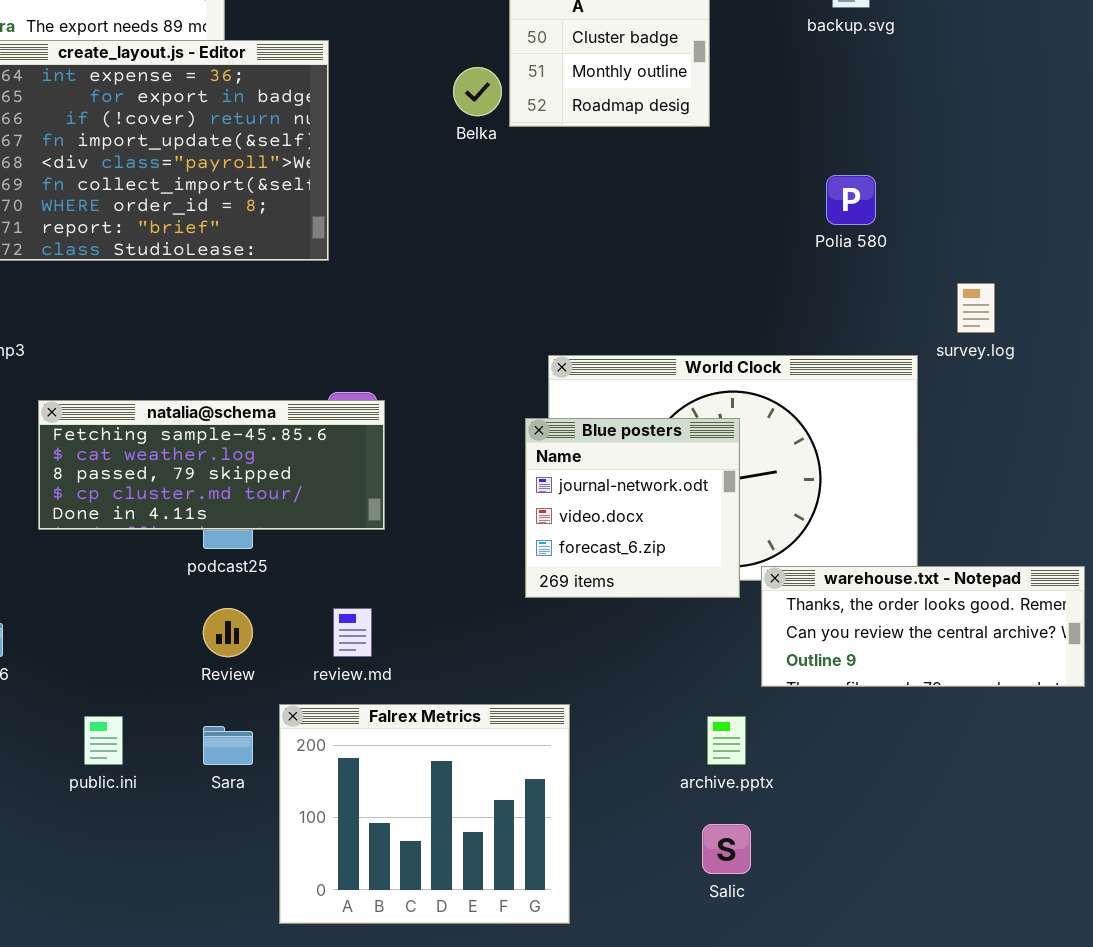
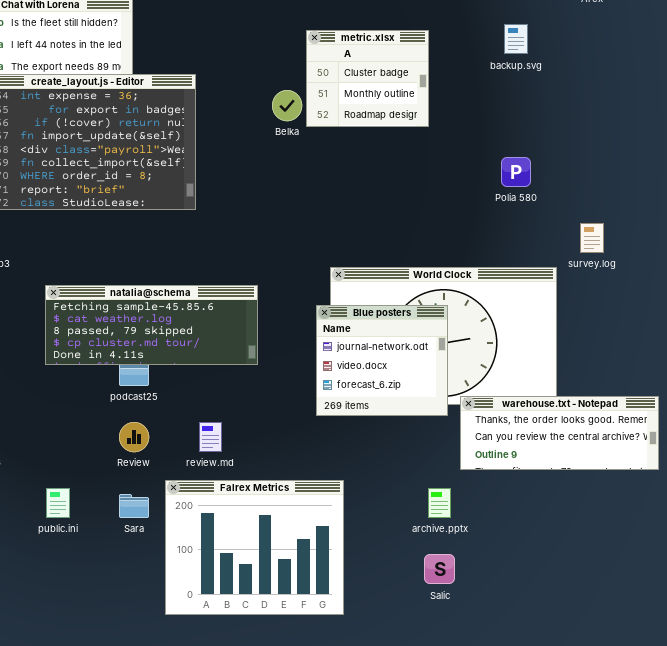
natalia@schema: [38,400,385,530] -> [45,285,258,365], moved

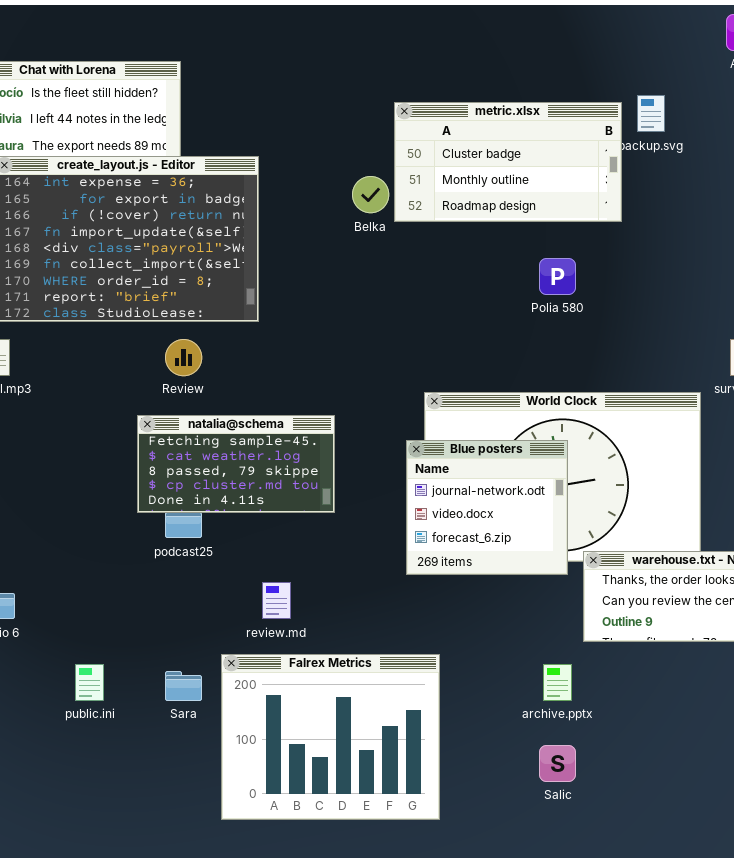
metric.xlsx: [306,30,429,127] -> [394,102,622,222], resized
Polia 580: [501,157,531,187] -> [539,258,576,295], moved
natalia@schema: [45,285,258,365] -> [137,415,335,513], resized
Review: [119,422,149,452] -> [165,339,202,376], moved

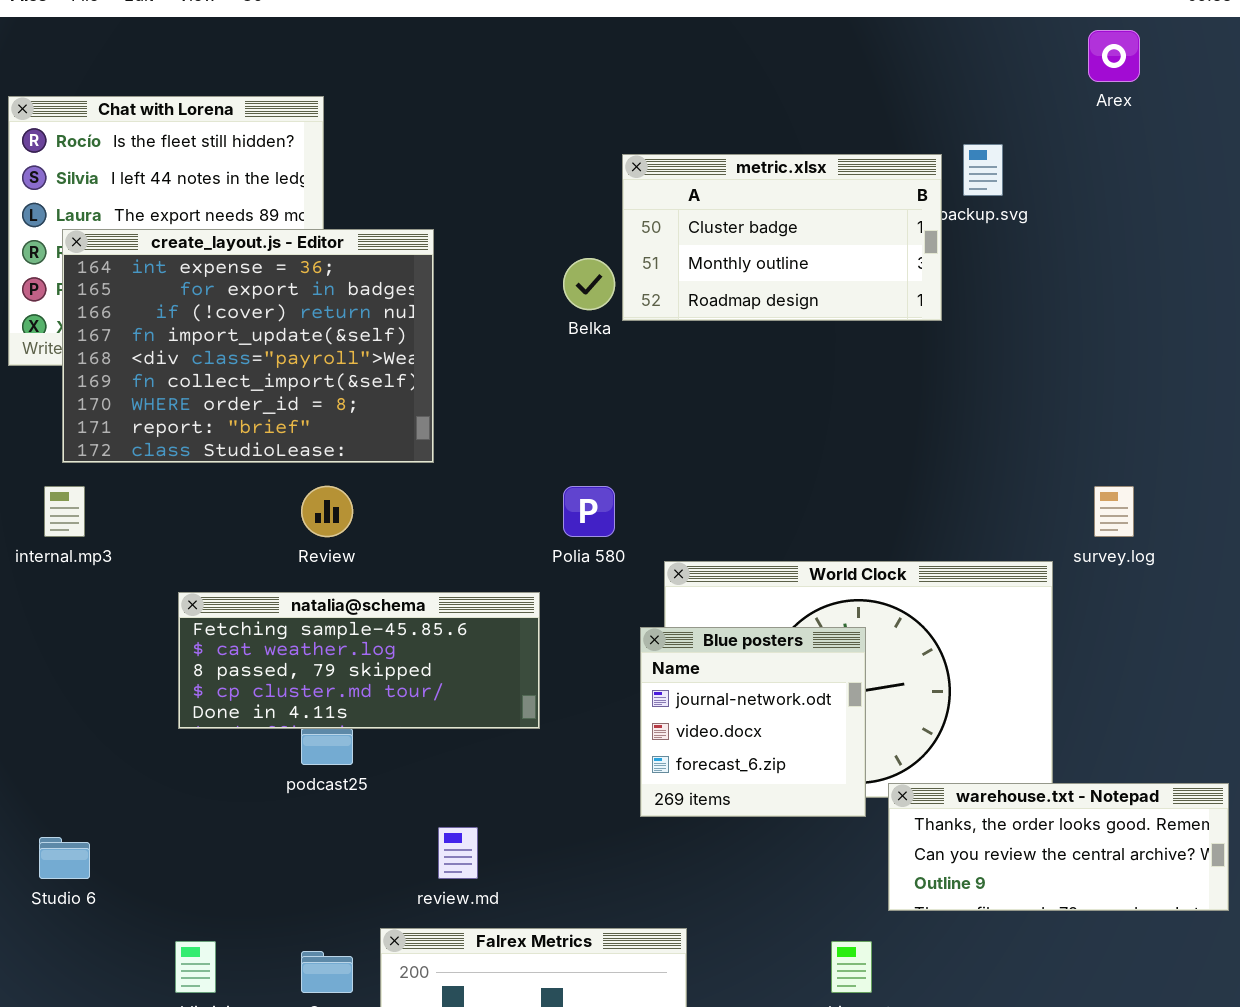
Polia 580: [539,258,576,295] -> [563,486,615,537], moved
natalia@schema: [137,415,335,513] -> [178,592,540,729], resized

